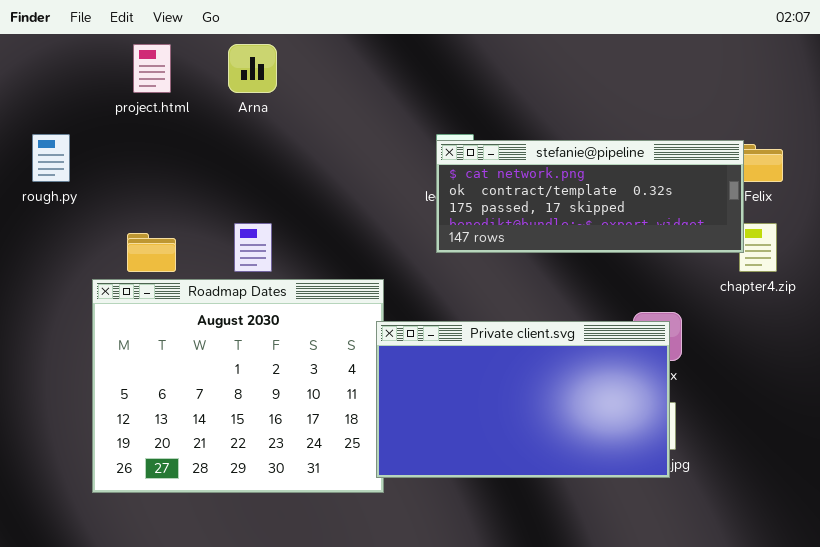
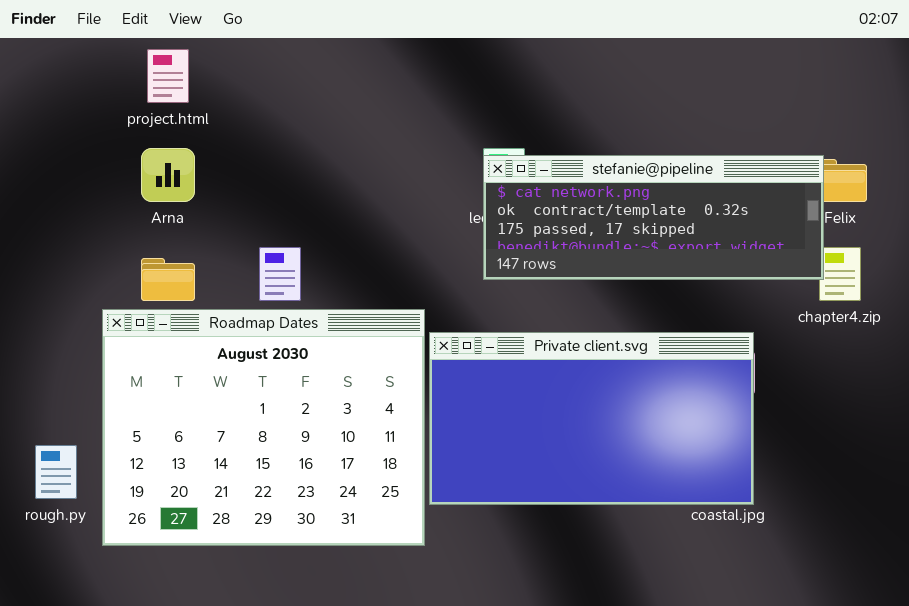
Arna: [228,44,277,93] -> [141,148,195,202], moved
rough.py: [32,134,70,182] -> [35,445,77,499], moved
Private client.svg: [376,321,670,478] -> [429,332,754,505], moved

